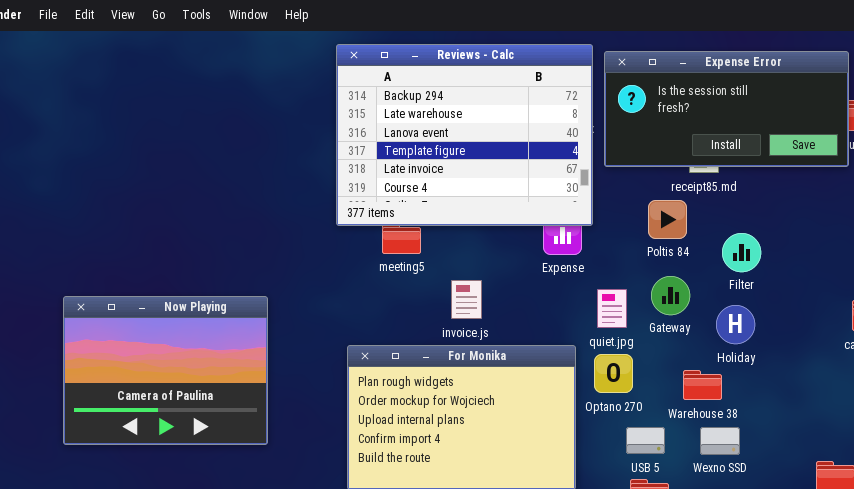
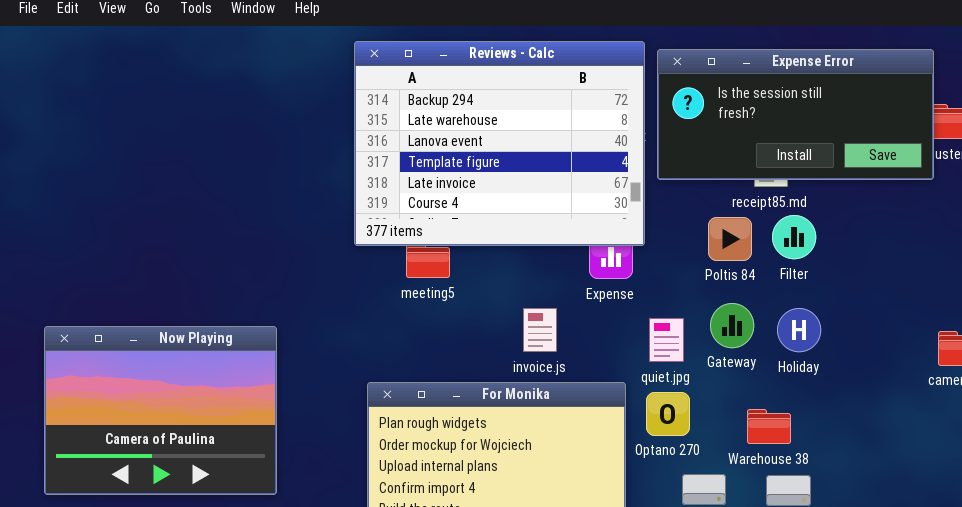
Filter: [722,233,761,272] -> [772,215,816,259], moved
invoice.js: [451,280,482,319] -> [523,308,557,352], moved
Holiday: [716,305,755,344] -> [777,308,821,352], moved

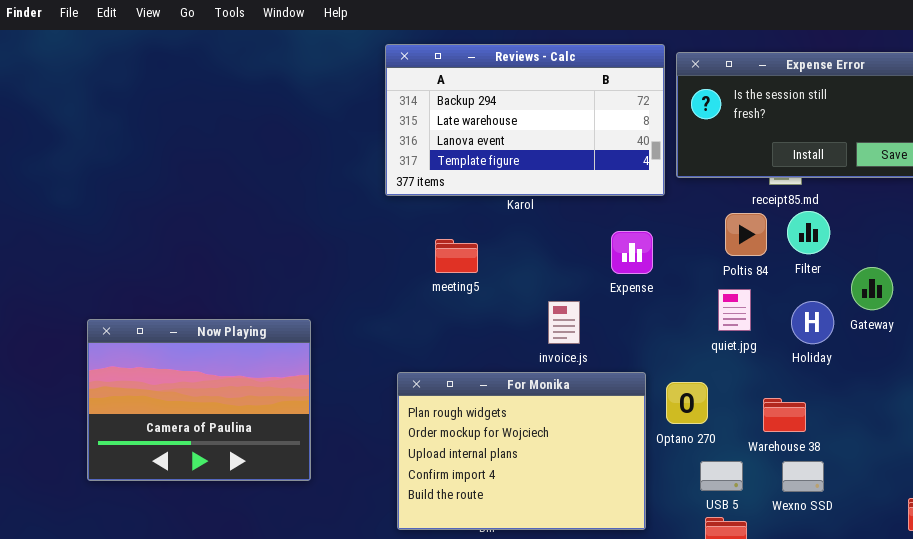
Reviews - Calc: [354,41,645,246] -> [385,44,665,196], resized
Gateway: [710,303,754,348] -> [851,267,893,310], moved
quiet.jpg: [649,318,684,362] -> [718,289,751,331], moved

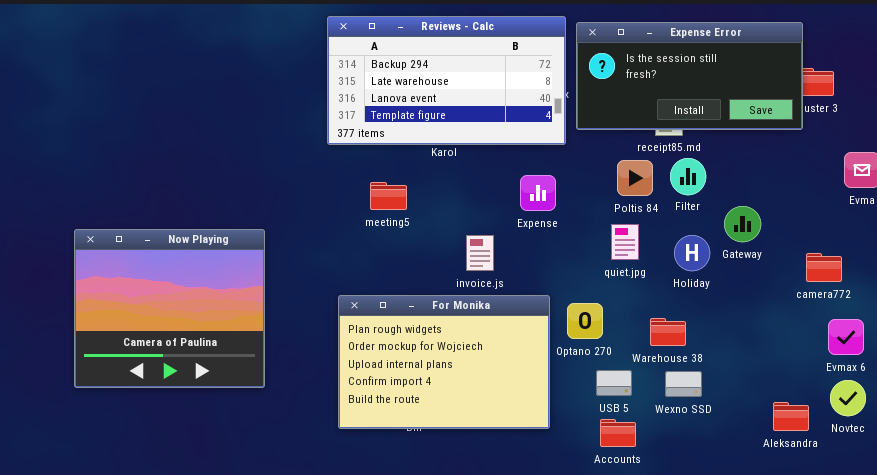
Now Playing: [87,319,311,481] -> [74,229,265,388], resized

